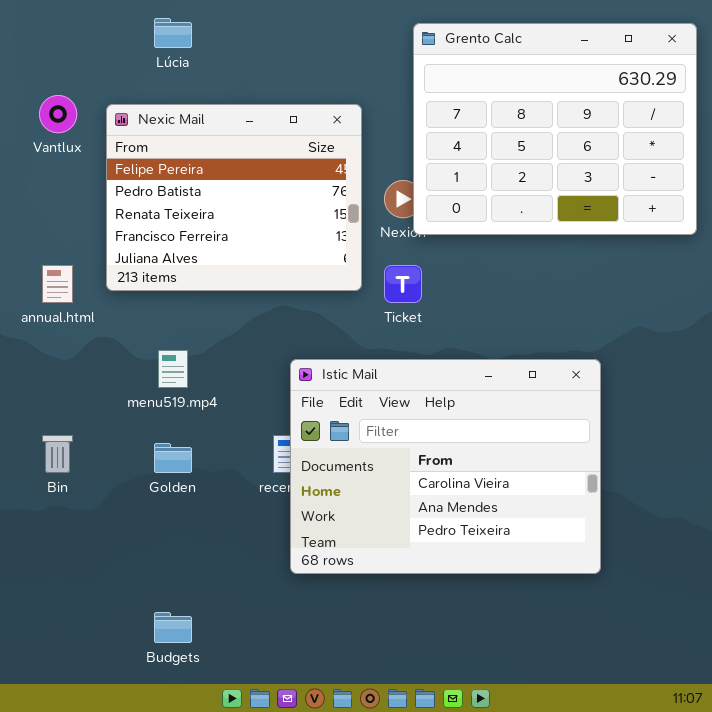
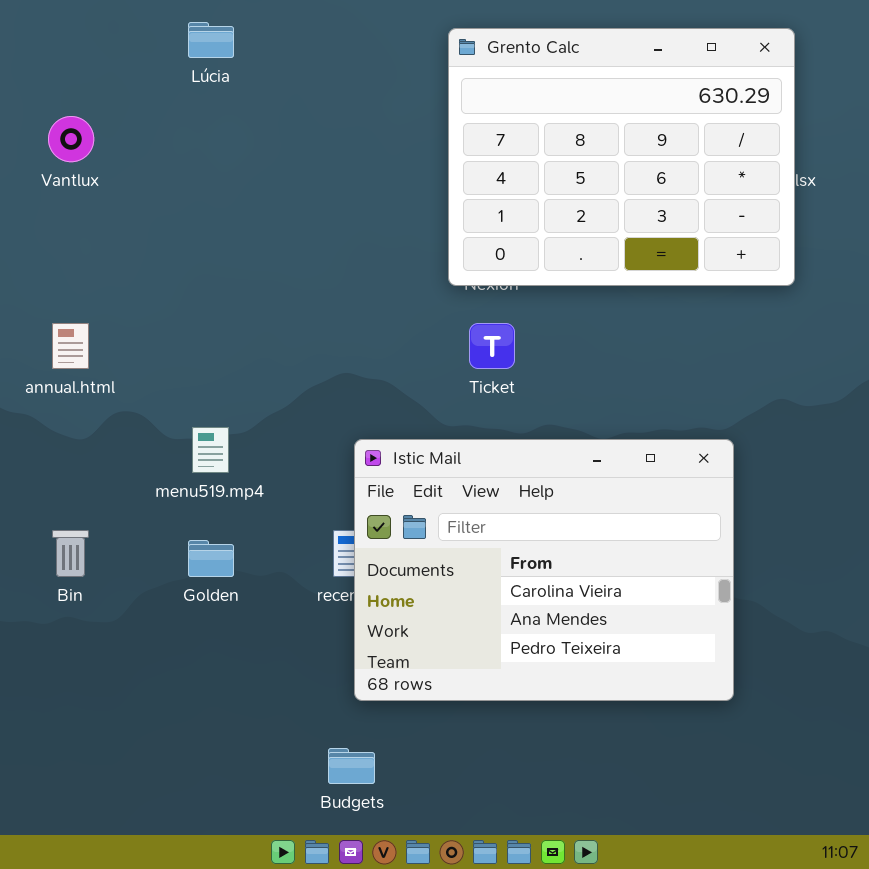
Grento Calc: [413,23,697,235] -> [448,28,795,286], moved
Nexic Mail: [106,104,362,291] -> none, closed
Budgets: [154,612,192,643] -> [328,748,375,784], moved

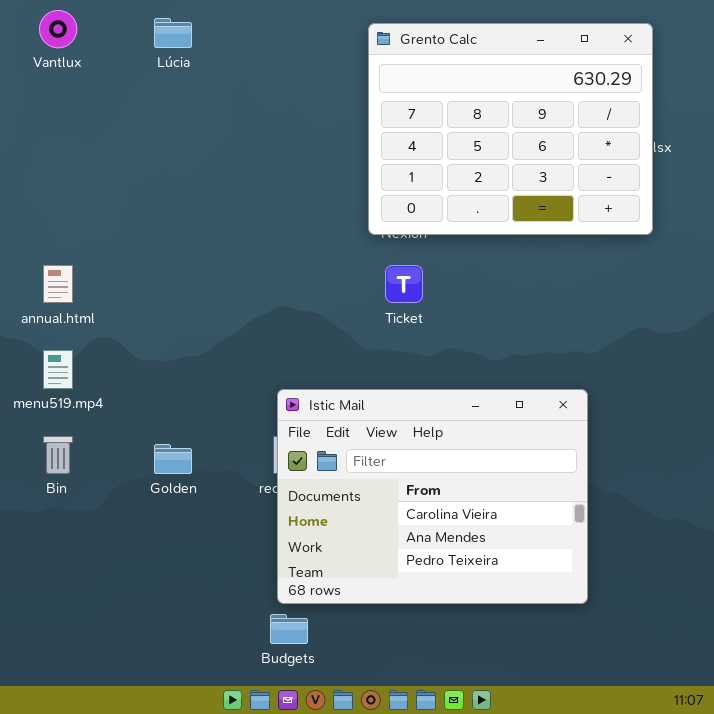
Vantlux: [48,116,94,162] -> [39,10,77,48], moved
menu519.mp4: [192,427,229,473] -> [43,350,73,389], moved
Istic Mail: [354,439,734,701] -> [277,389,588,604], moved

